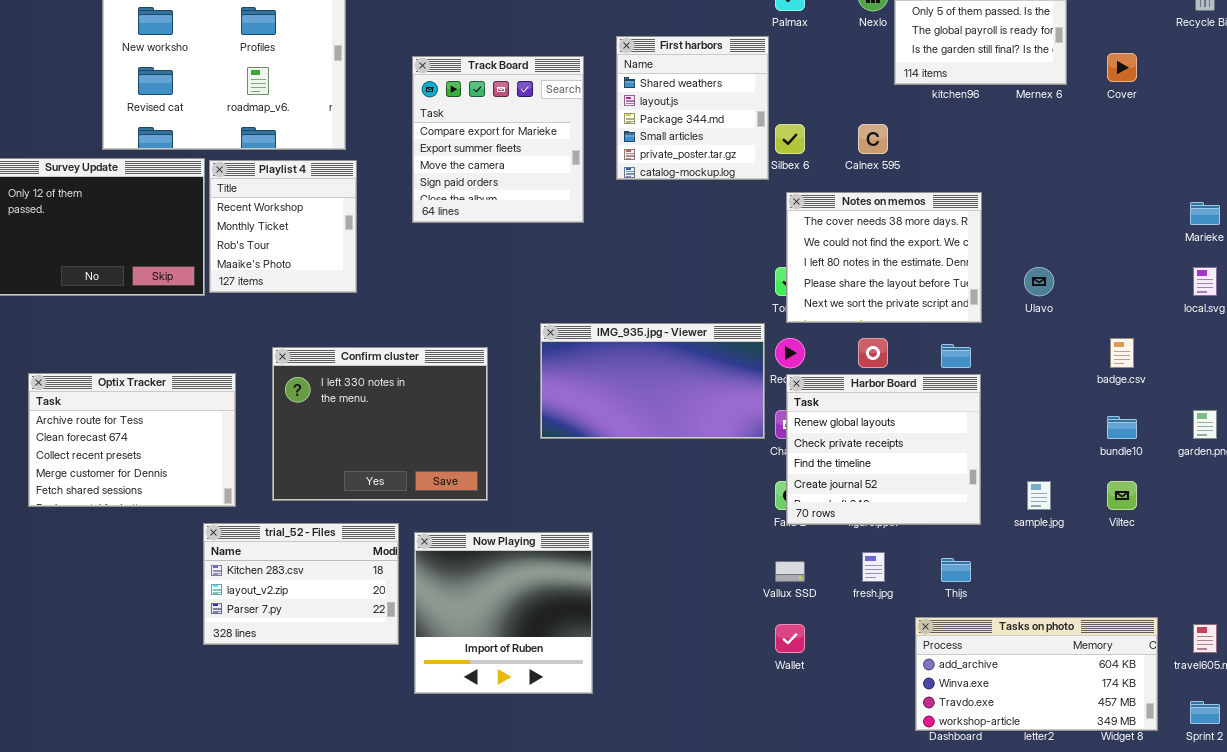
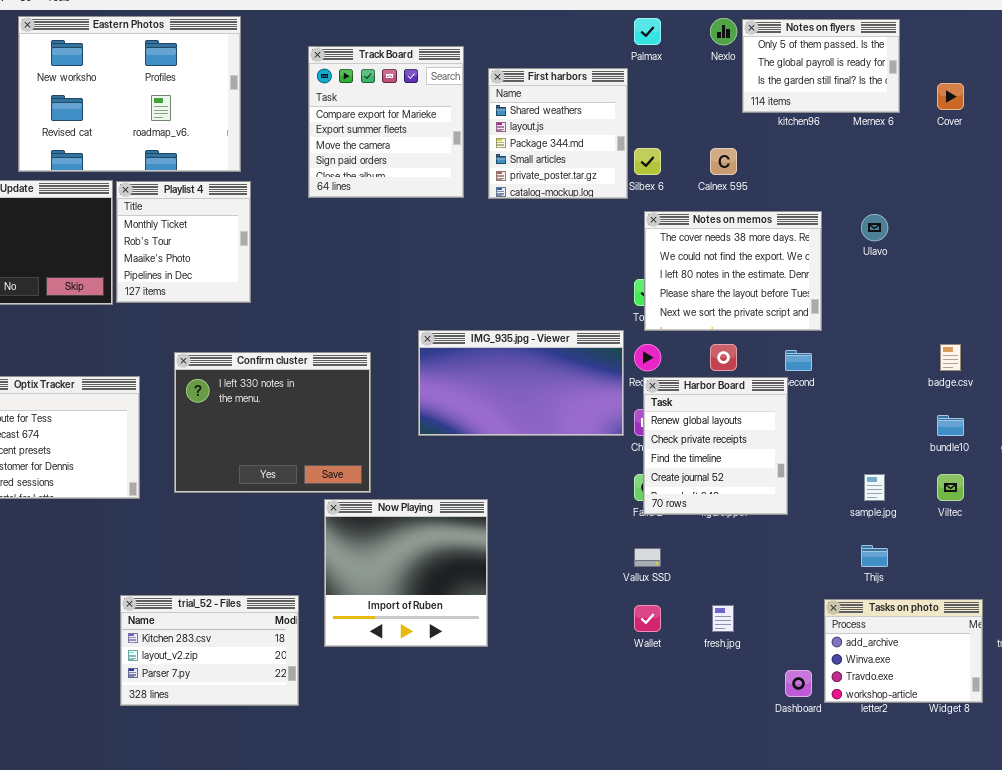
Track Board: [412,56,584,223] -> [308,46,464,198], moved
Playlist 4: [209,160,357,293] -> [116,181,251,303], scrolled down 1 row
Ulavo: [1024,267,1054,296] -> [861,214,888,241], moved
Harbor Board: [786,374,981,525] -> [643,377,788,515], resized
trial_52 - Files: [203,523,399,645] -> [120,595,299,706], moved
Now Playing: [414,532,593,694] -> [324,499,488,647], moved
fresh.jpg: [862,552,885,582] -> [712,605,734,632], moved
Thijs: [941,558,971,582] -> [861,545,888,567], moved
Tasks on photo: [915,617,1158,731] -> [824,599,983,703], resized

